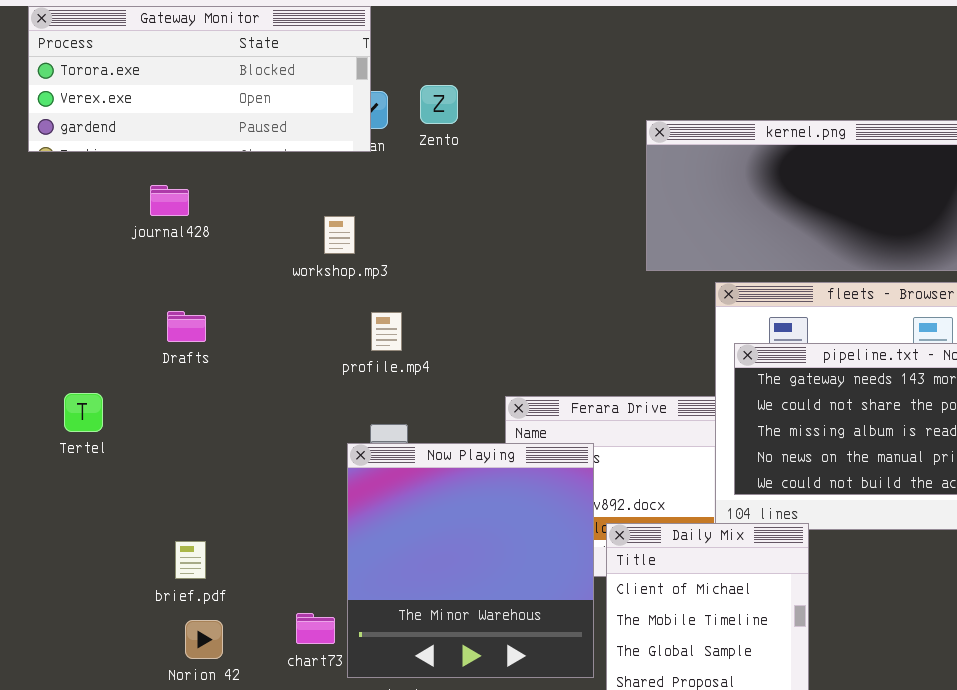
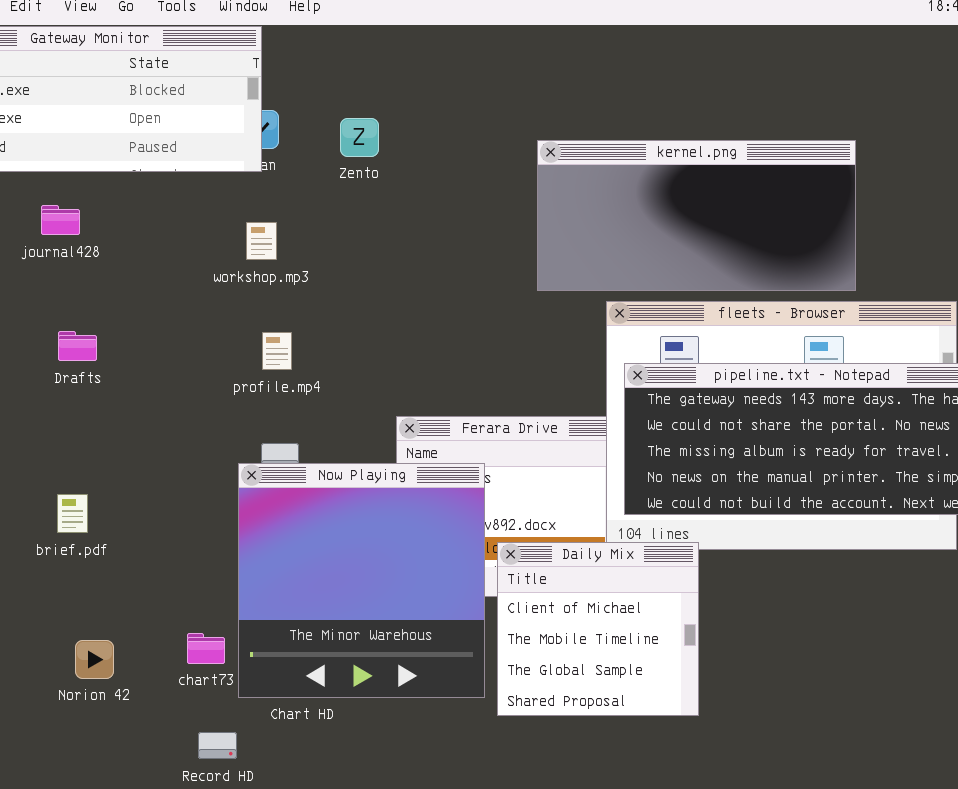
Zento: [420,85,458,124] -> [340,118,379,157], moved
workshop.mp3: [324,216,355,254] -> [246,222,277,260], moved
brief.pdf: [175,541,206,579] -> [57,494,88,533], moved

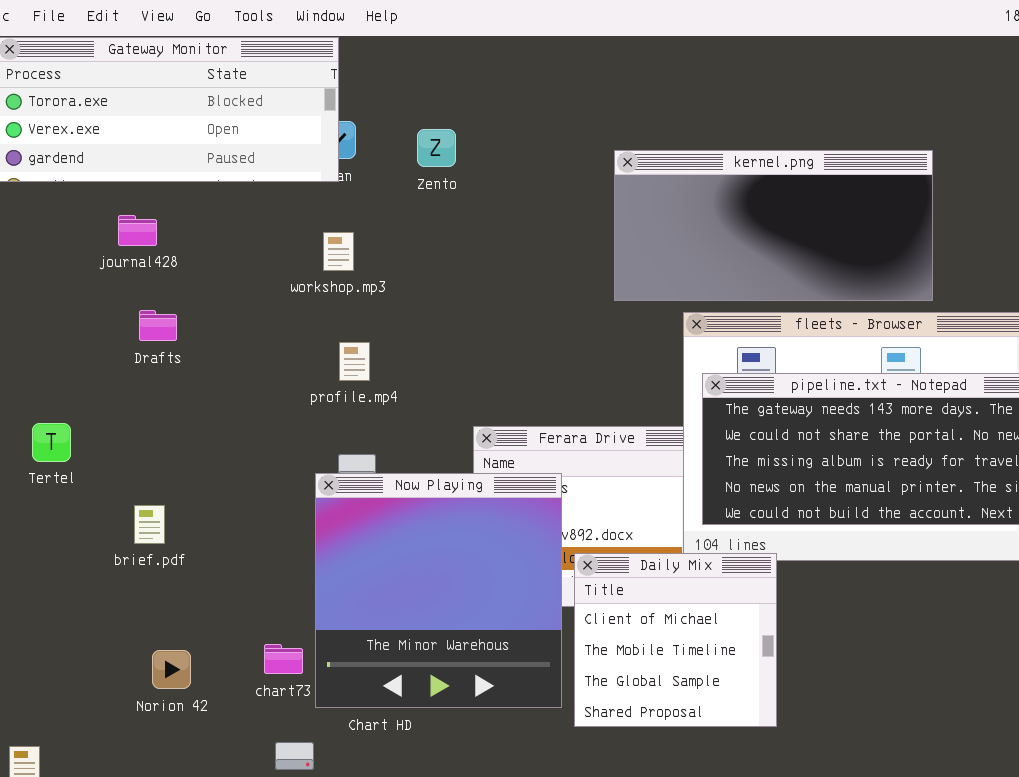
Drafts: [58,331,97,361] -> [139,310,177,341], moved

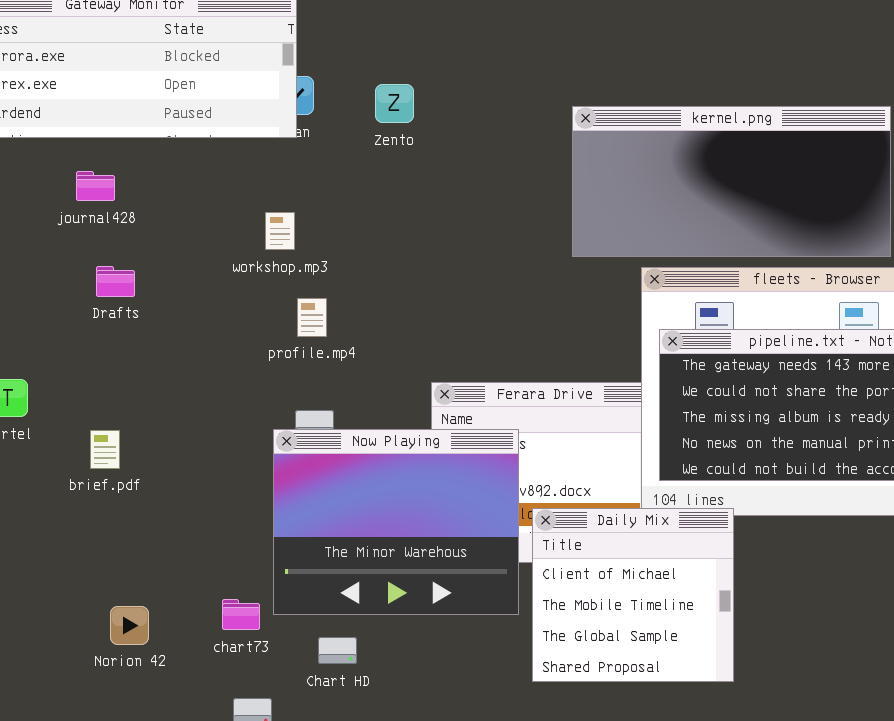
workshop.mp3: [323,232,354,271] -> [265,212,295,250], moved
Now Playing: [315,473,562,708] -> [273,429,519,615], resized
brief.pdf: [134,505,165,544] -> [90,430,120,469], moved

